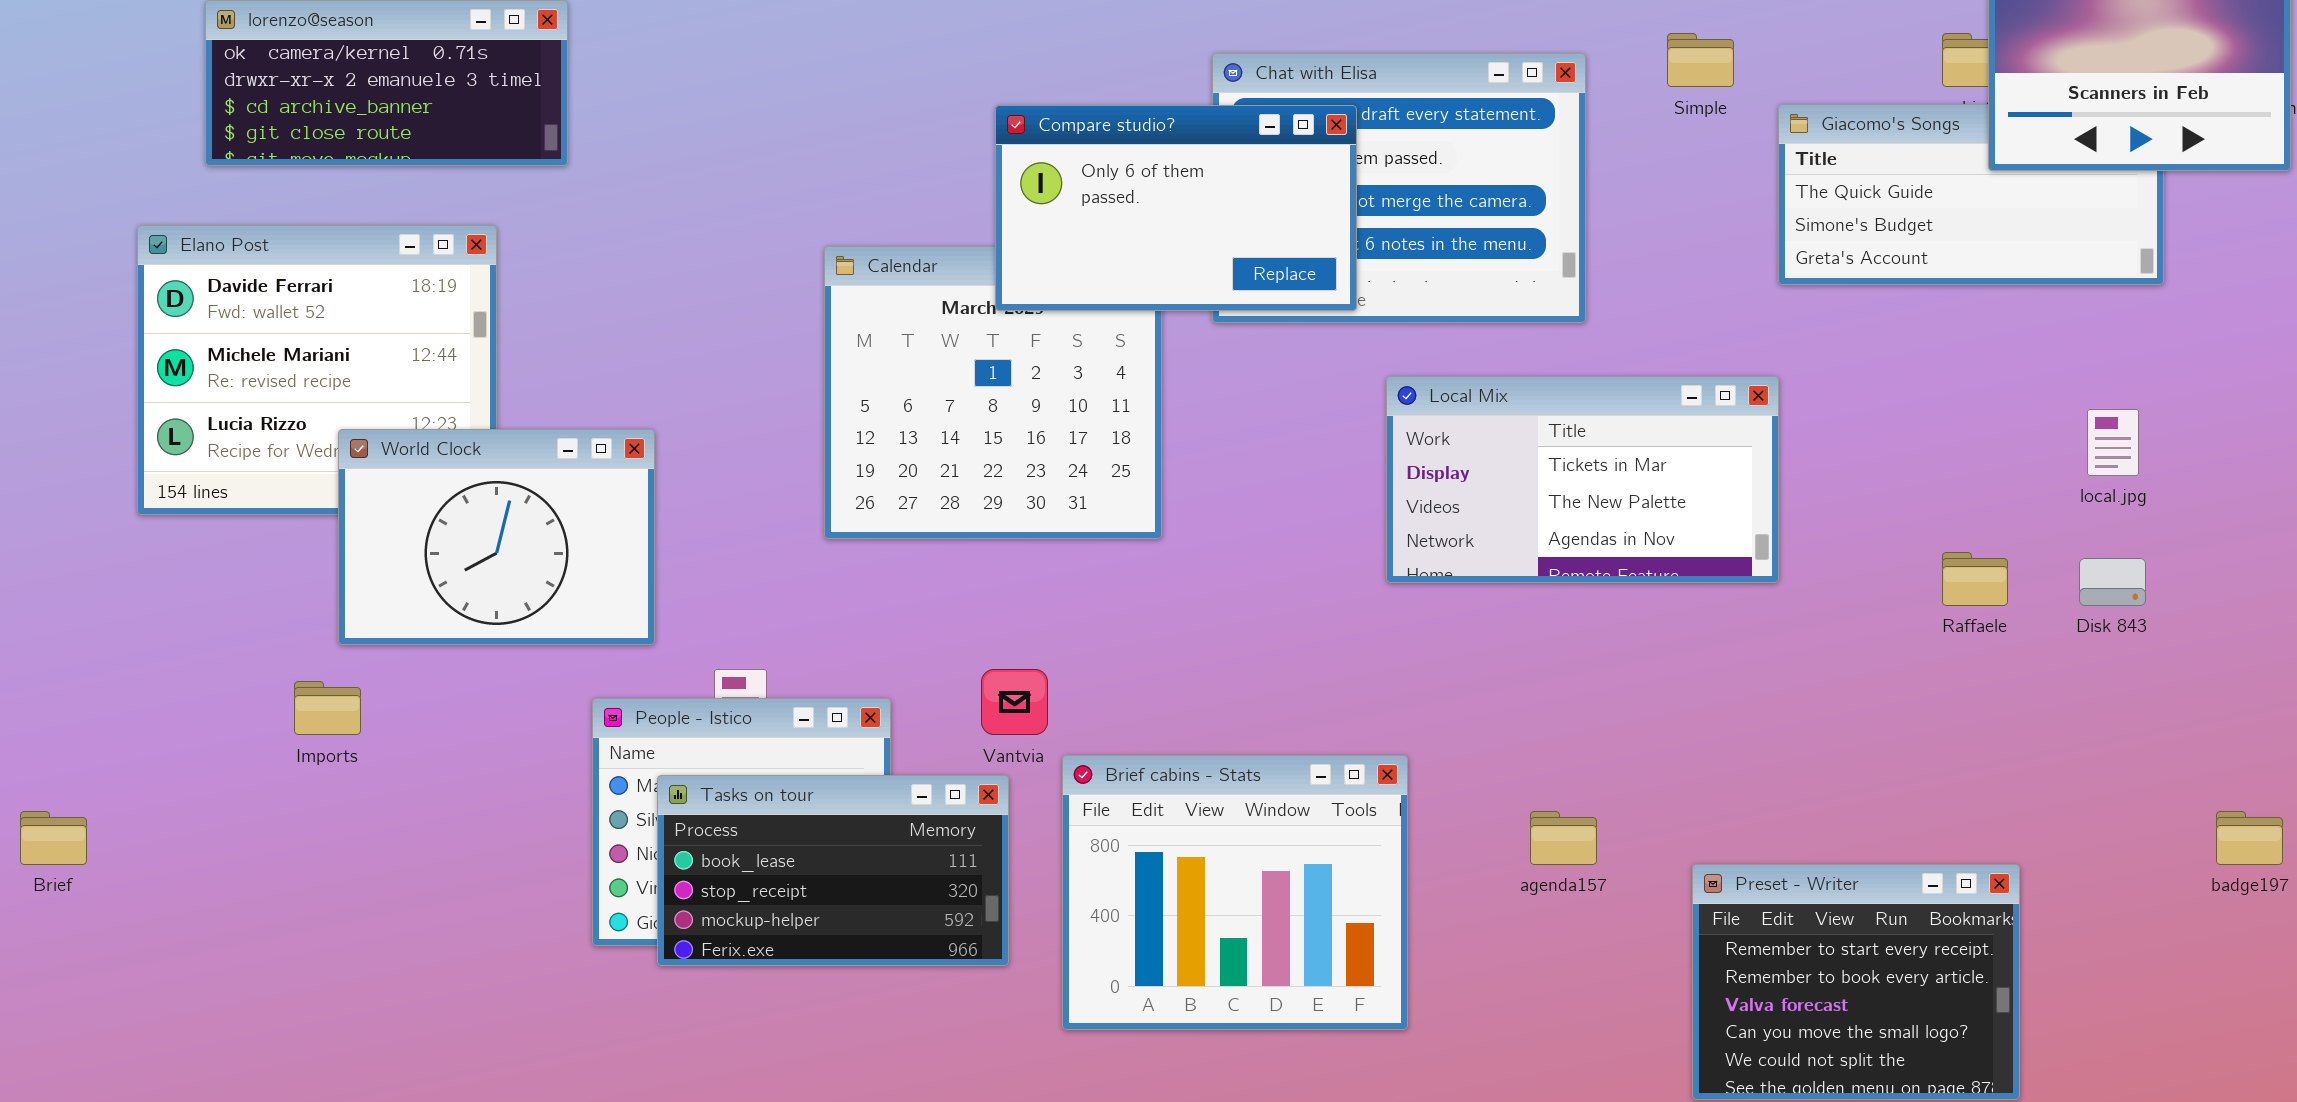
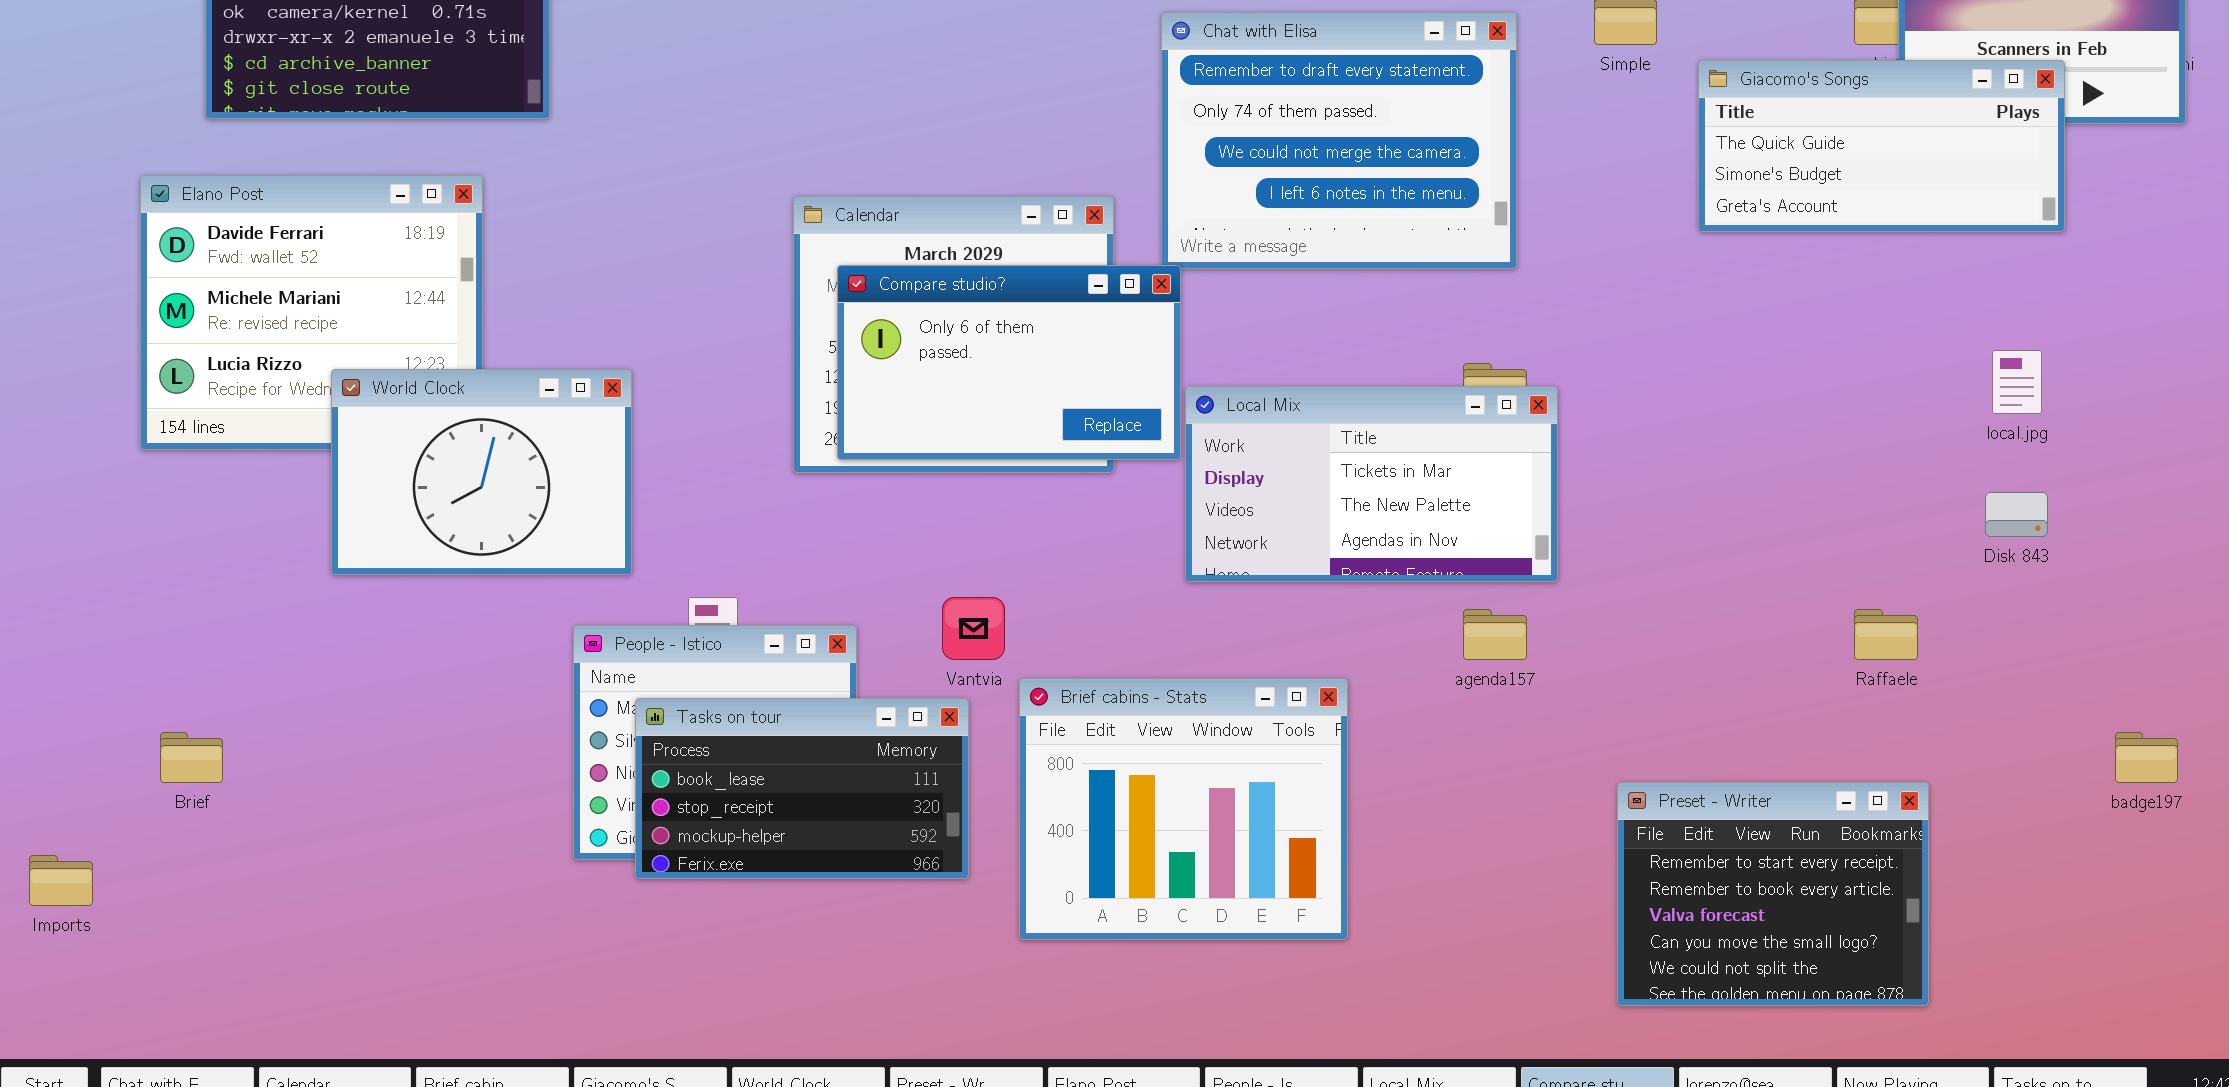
Giacomo's Songs: [1778,104,2164,285] -> [1698,60,2065,232], raised
Compare studio?: [995,105,1357,311] -> [837,265,1181,460], moved
Local Mix: [1386,376,1779,583] -> [1185,386,1558,582], moved
Raffaele: [1942,552,2008,606] -> [1854,609,1918,660], moved
Imports: [294,681,361,735] -> [29,855,93,906], moved
Brief: [20,811,87,865] -> [160,732,223,783], moved
agenda157: [1530,811,1597,865] -> [1463,609,1527,660], moved

